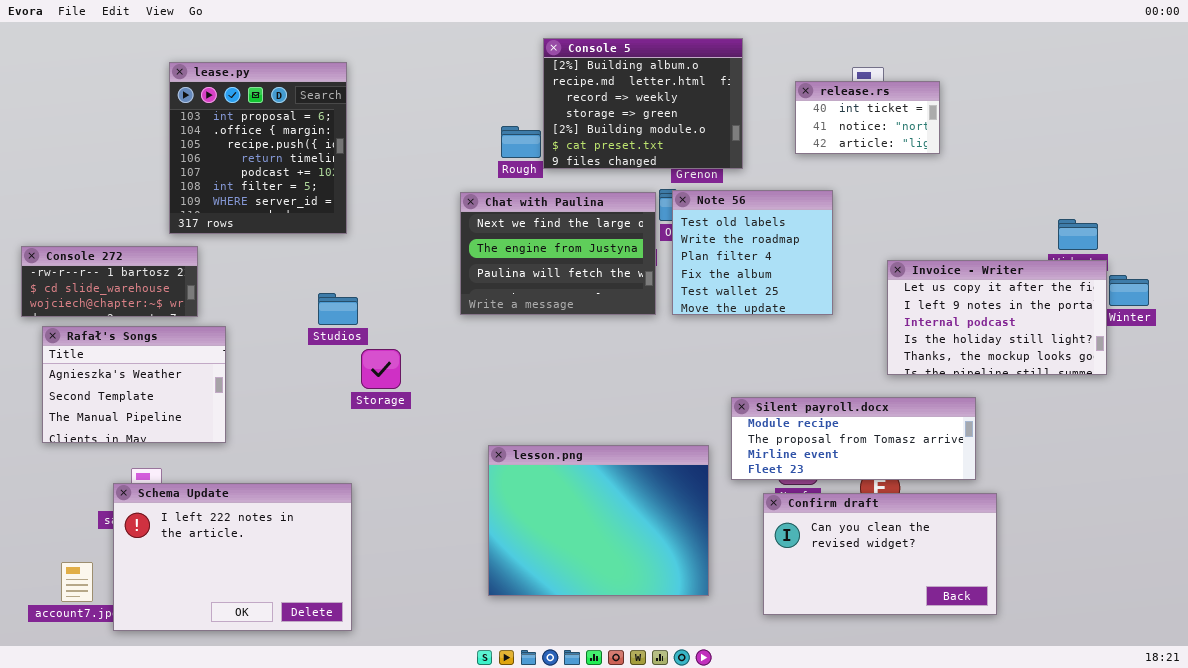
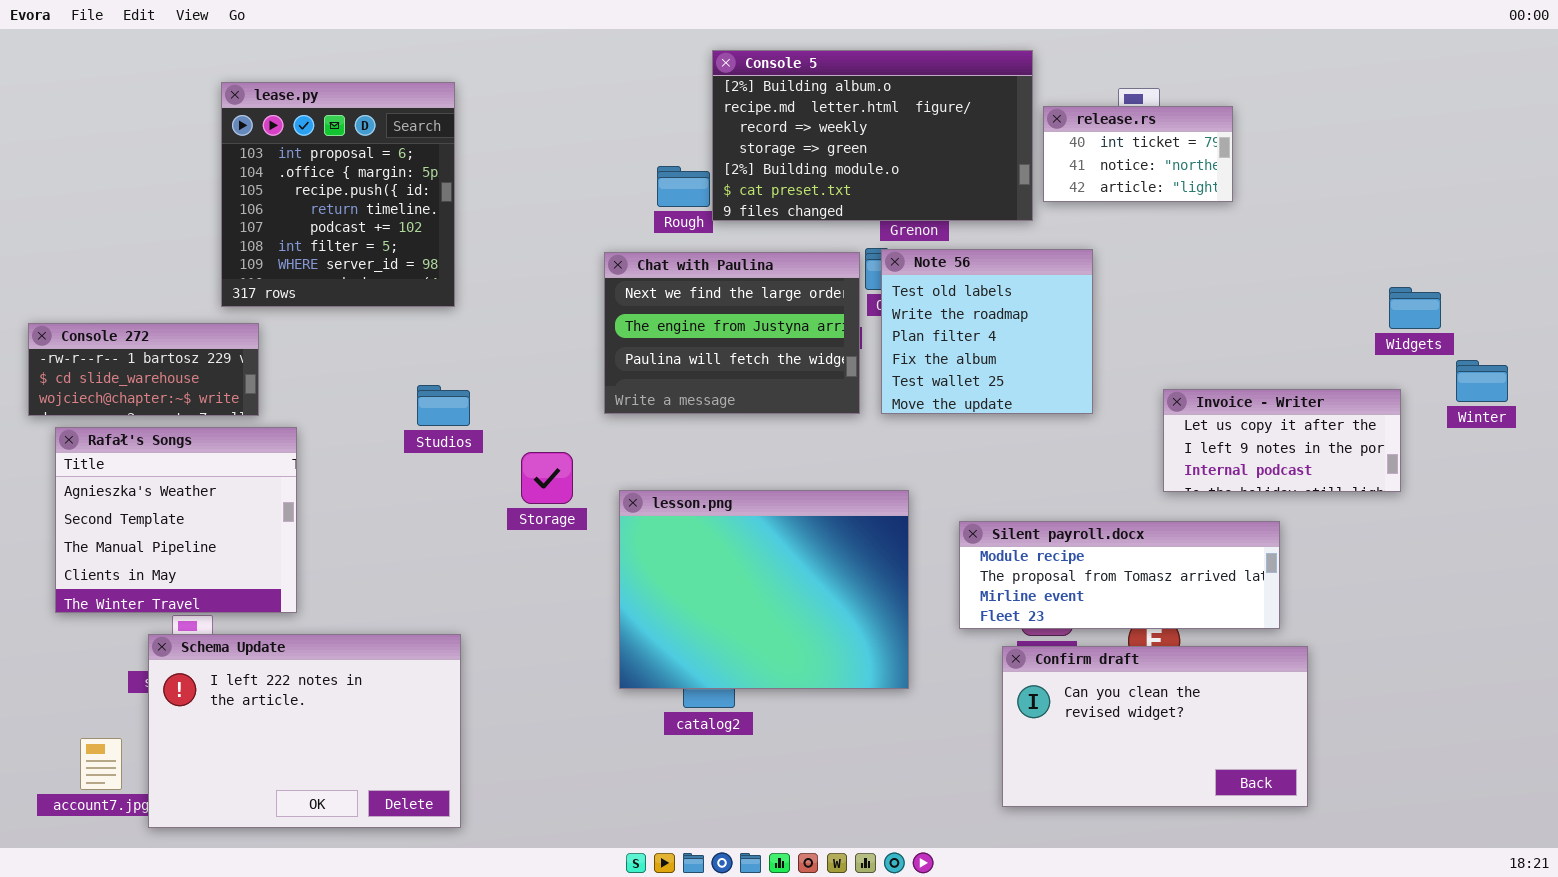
Console 5: [543,38,743,169] -> [712,50,1033,221], resized
Invoice - Writer: [887,260,1107,375] -> [1163,389,1401,492], resized
Rafał's Songs: [42,326,226,443] -> [55,427,297,613], resized
Storage: [361,349,401,389] -> [521,452,573,504], moved
lesson.png: [488,445,709,596] -> [619,490,909,689], moved

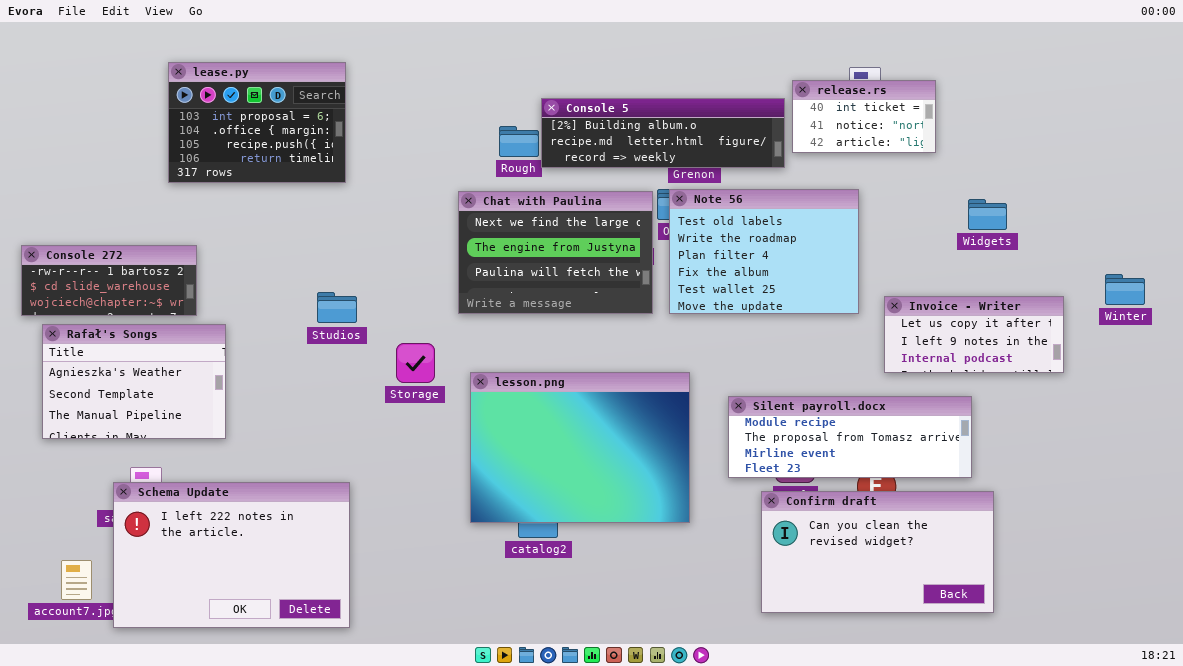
Console 5: [712,50,1033,221] -> [541,98,785,168], resized
lease.py: [221,82,455,307] -> [168,62,346,183], resized
Note 56: [881,249,1093,414] -> [669,189,859,314], resized
Widgets: [1389,287,1441,329] -> [968,199,1007,230], moved
Rafał's Songs: [55,427,297,613] -> [42,324,226,439], resized

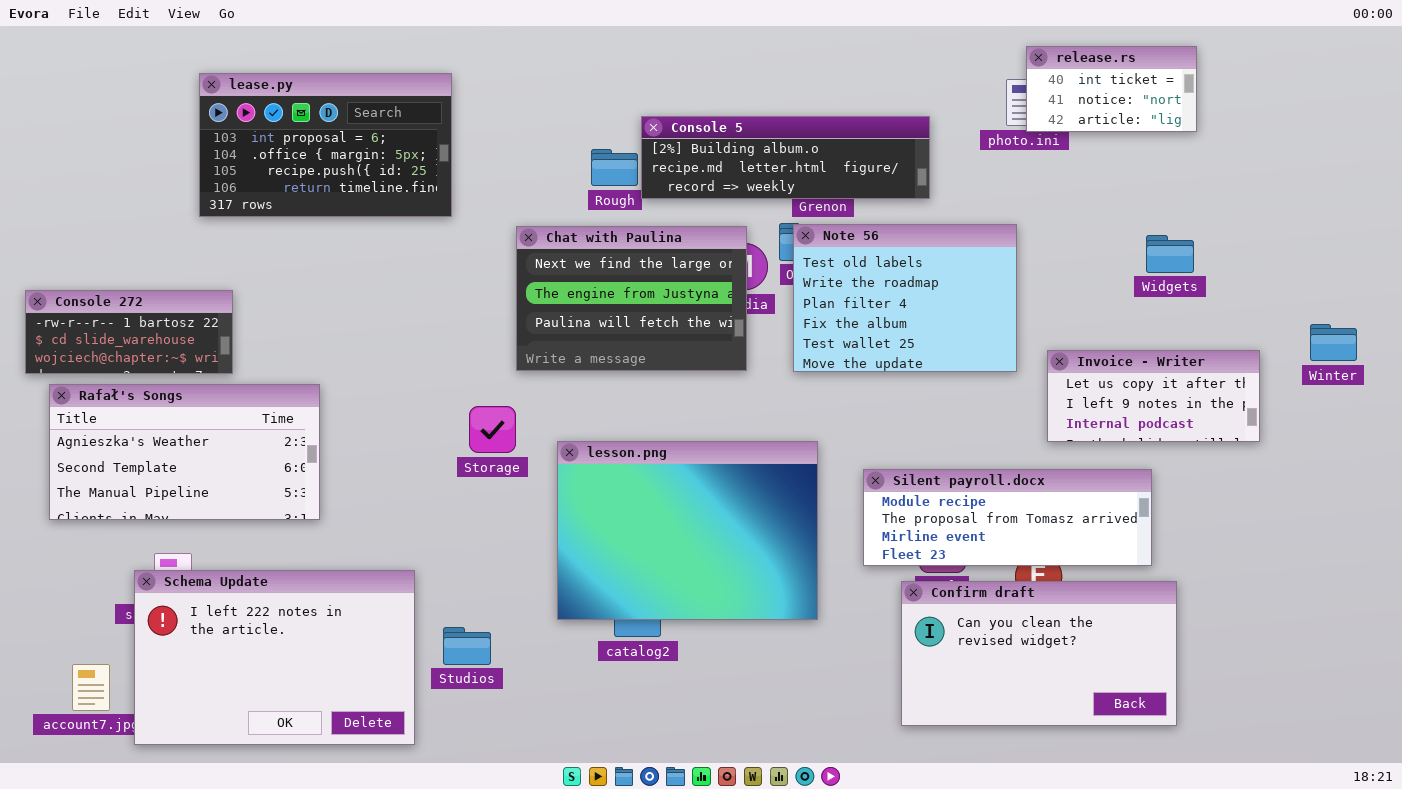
lease.py: [168,62,346,183] -> [199,73,452,217], resized
release.rs: [792,80,936,153] -> [1026,46,1197,132], moved
Chat with Paulina: [458,191,653,314] -> [516,226,747,371], moved
Studios: [317,292,357,323] -> [443,627,491,665], moved
Rafał's Songs: [42,324,226,439] -> [49,384,320,520], resized

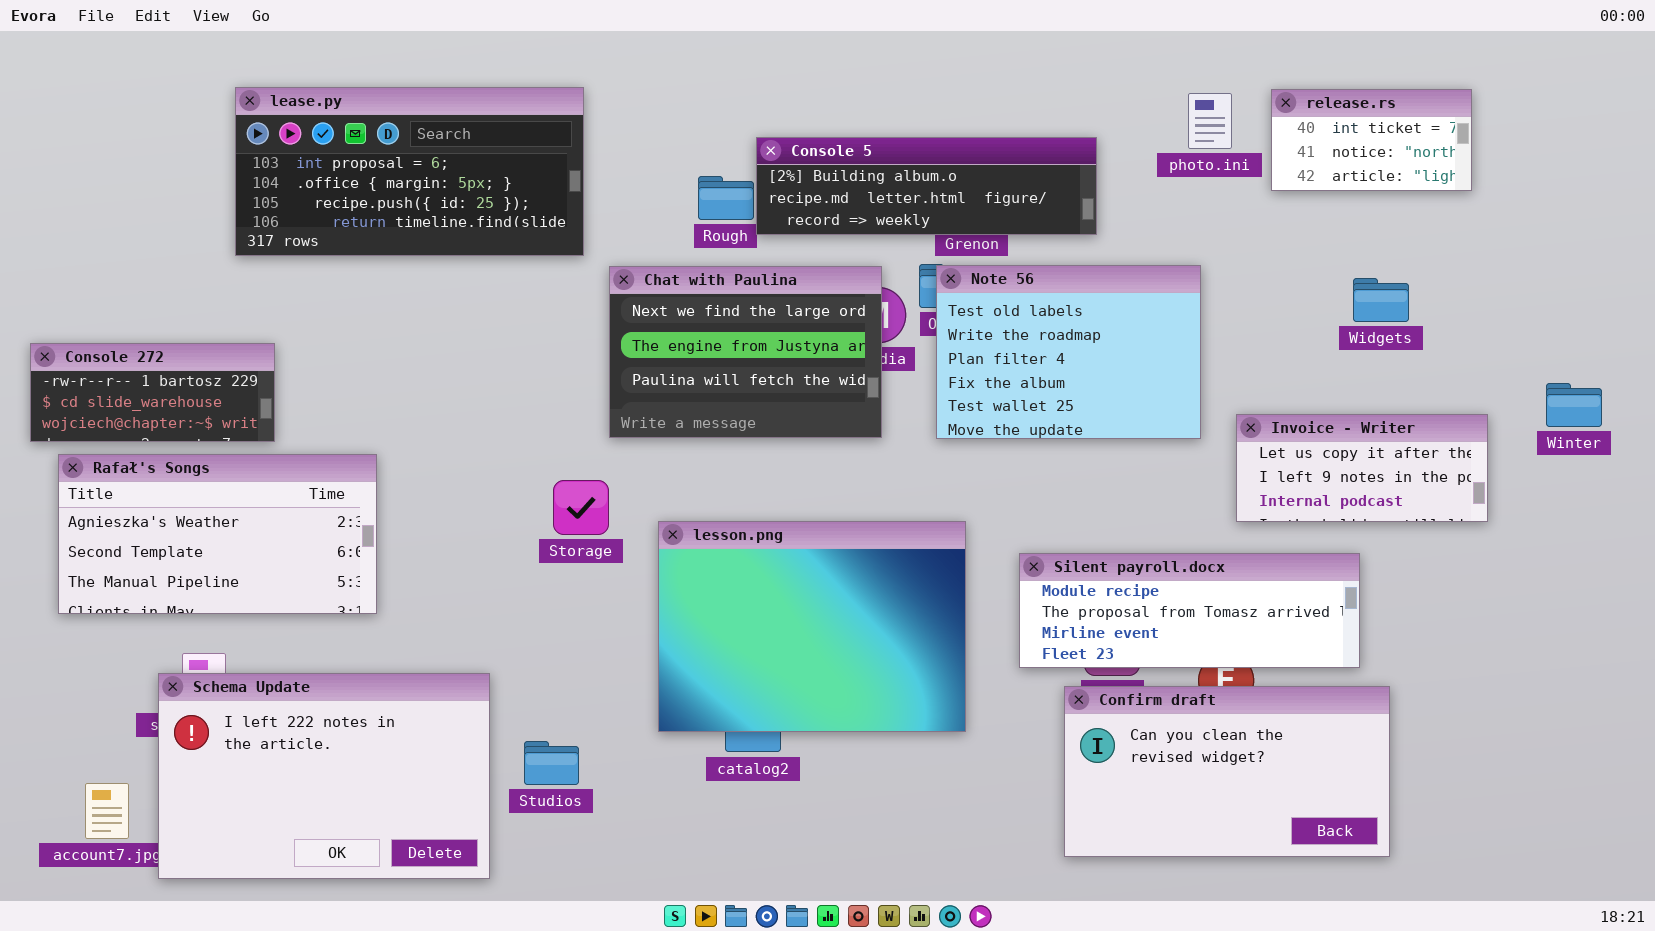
release.rs: [1026,46,1197,132] -> [1271,89,1472,191], moved
lease.py: [199,73,452,217] -> [235,87,584,256], resized

